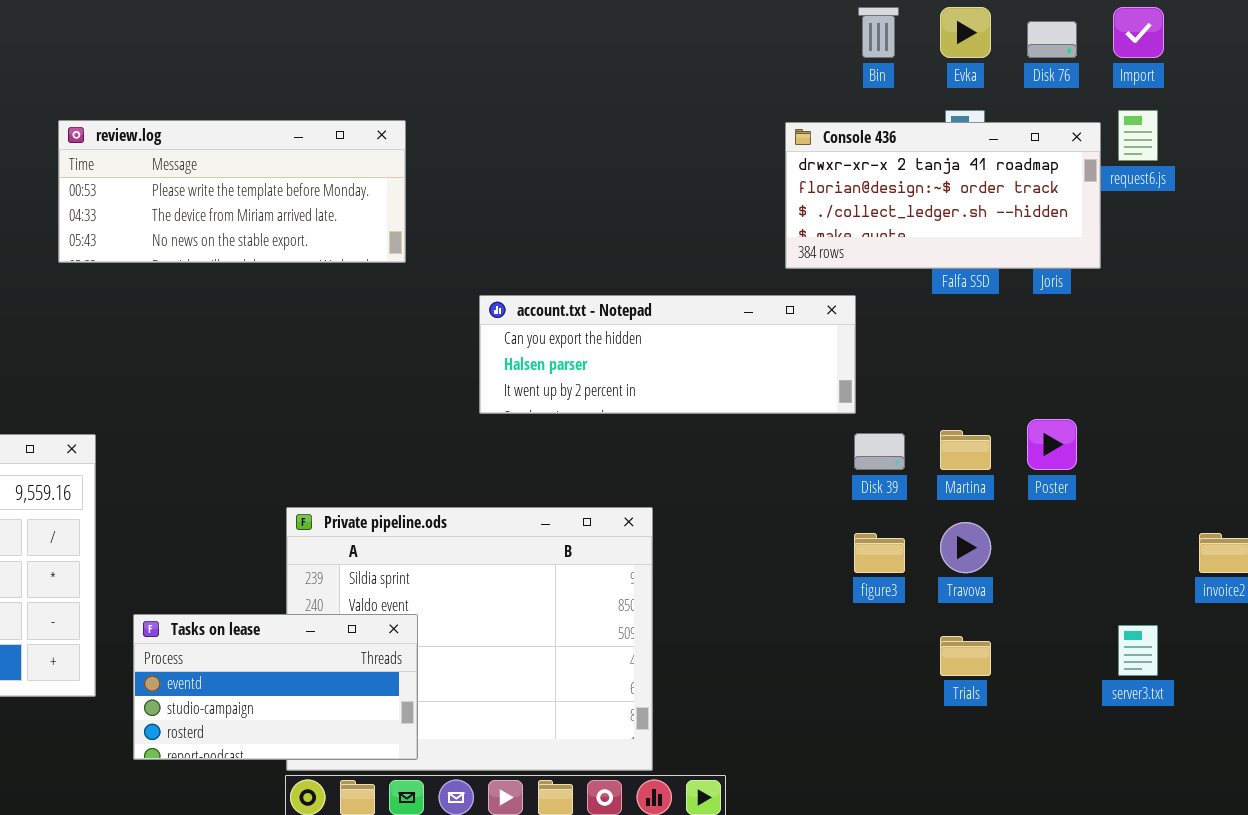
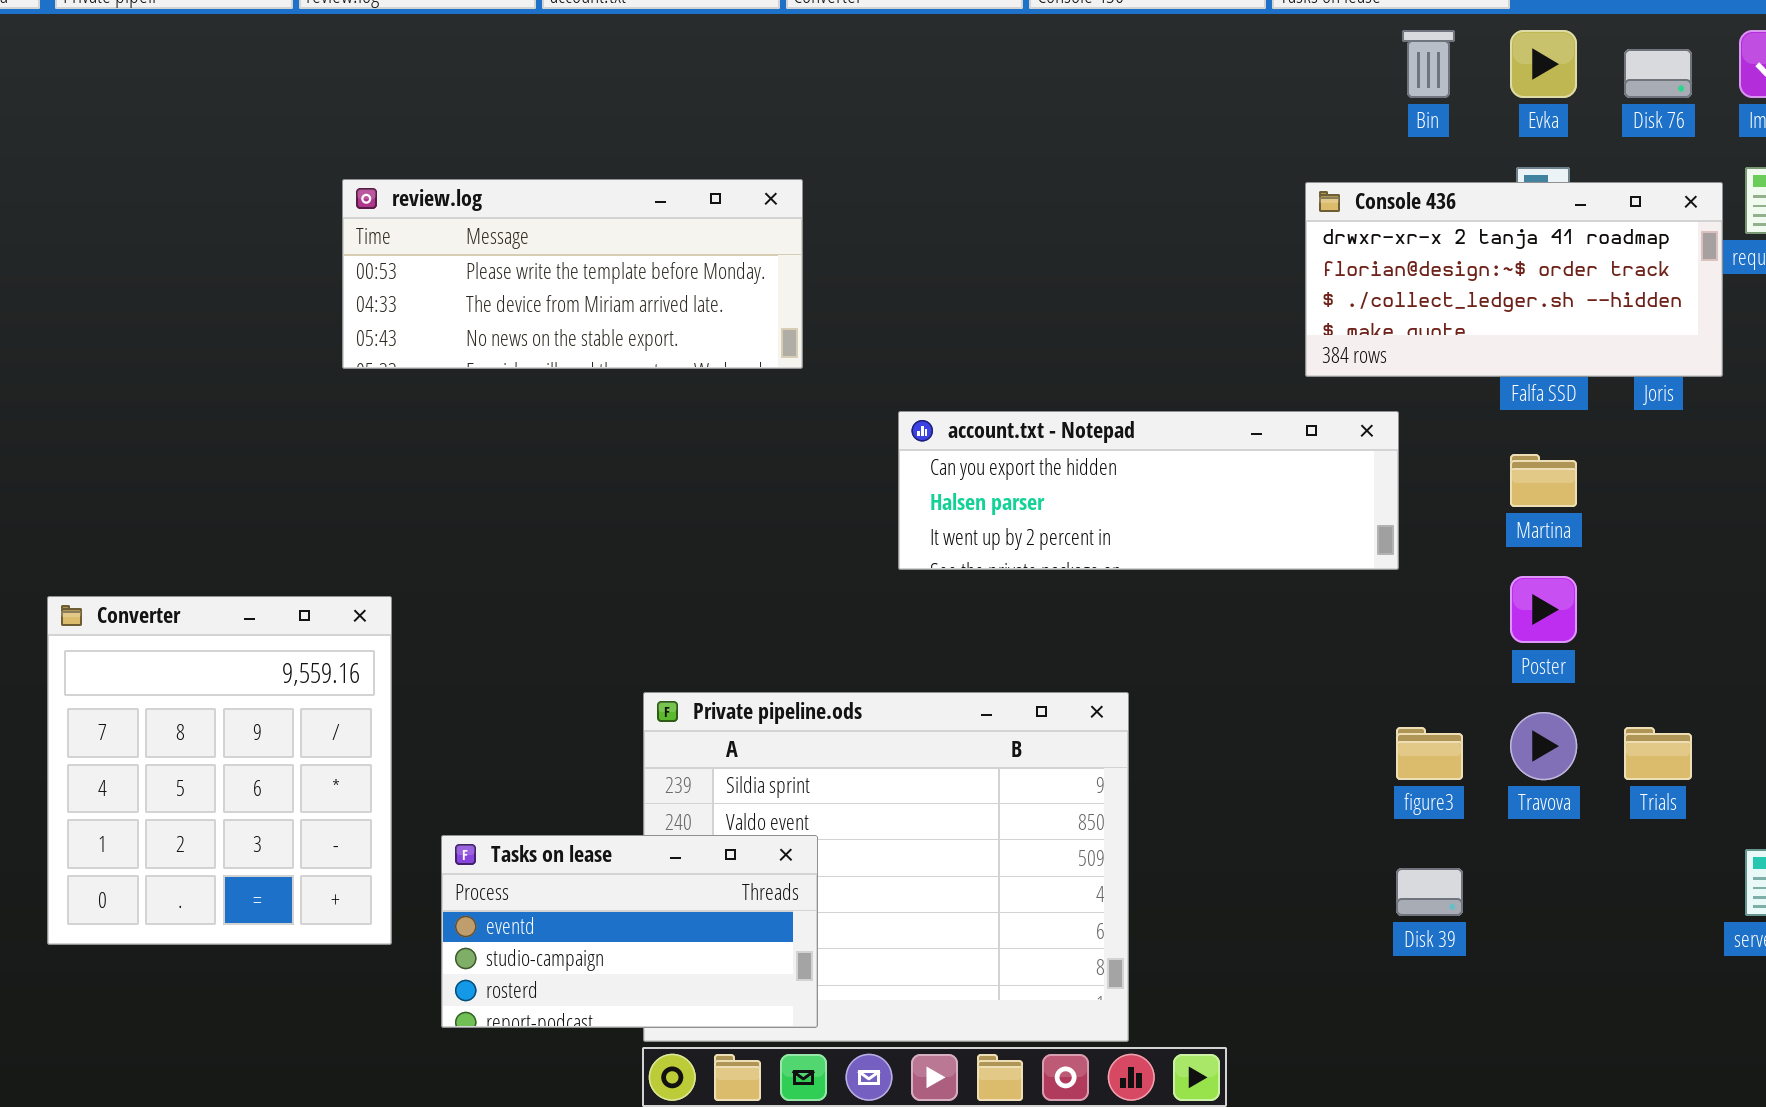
Poster: [1027,419,1077,470] -> [1510,576,1577,643], moved
Martina: [940,430,991,470] -> [1510,454,1577,507], moved
Disk 39: [854,433,905,470] -> [1396,868,1463,916], moved
Trials: [940,636,991,676] -> [1624,727,1692,780], moved

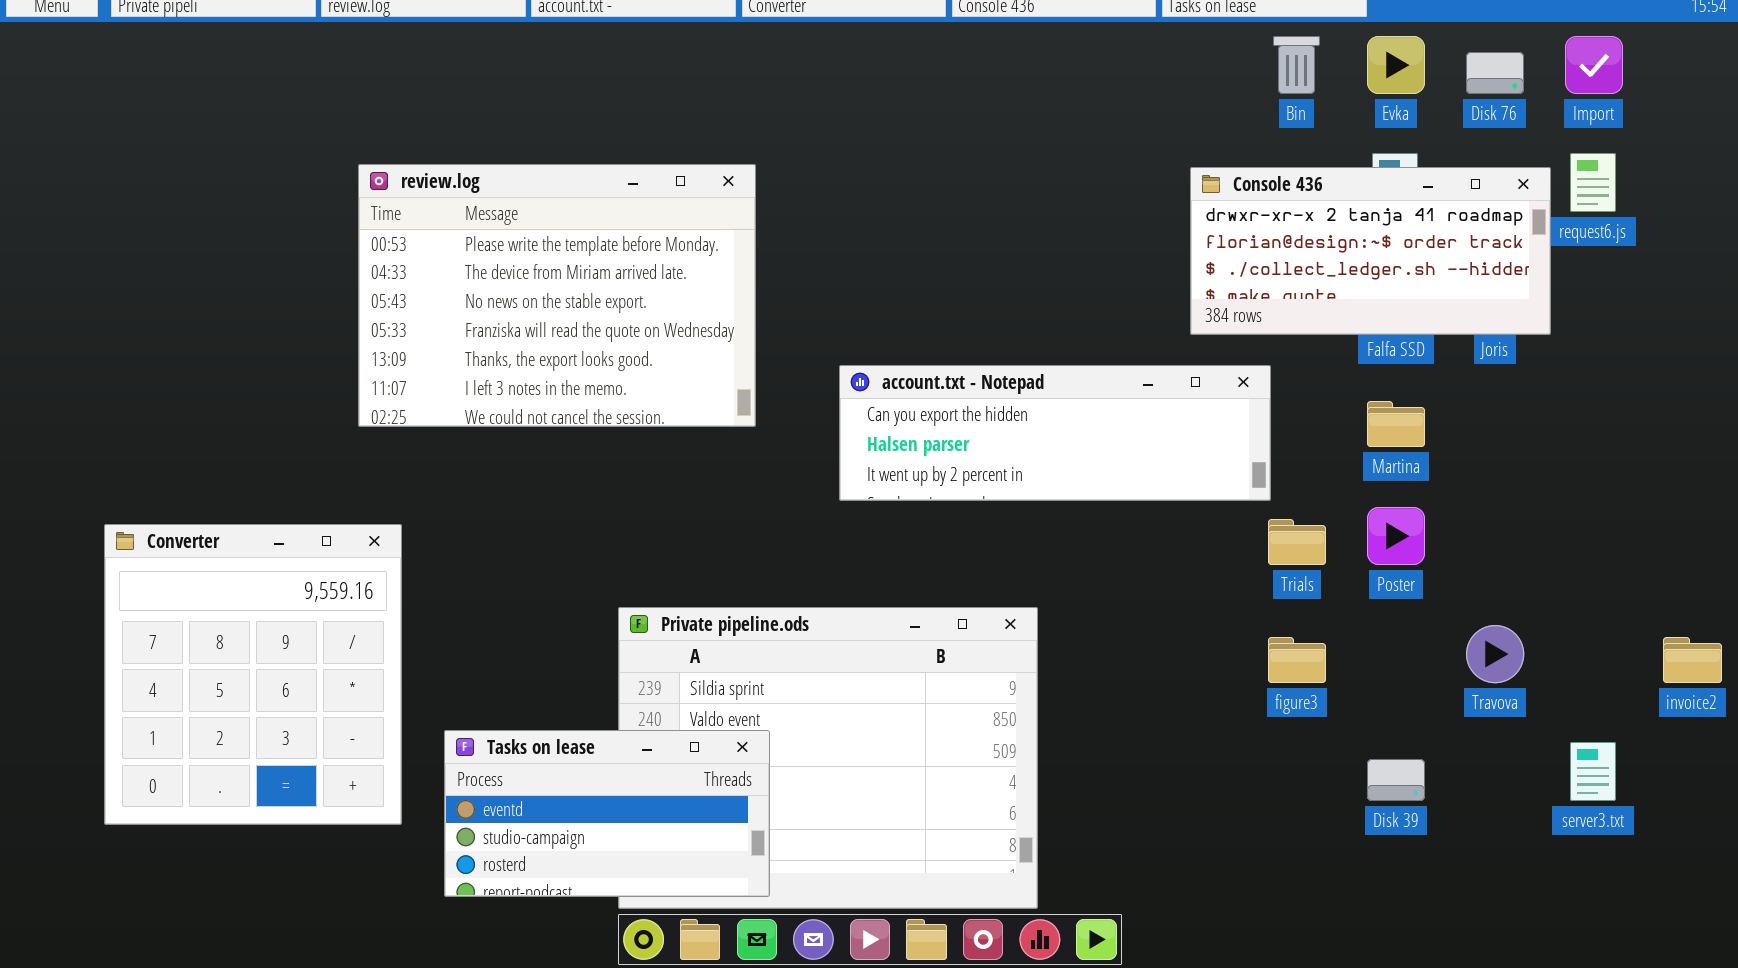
review.log: [342,179,803,369] -> [358,164,756,427], resized
Travova: [1510,712,1577,780] -> [1466,625,1524,683], moved
Trials: [1624,727,1692,780] -> [1268,519,1326,565], moved
Disk 39: [1396,868,1463,916] -> [1367,759,1425,801], moved

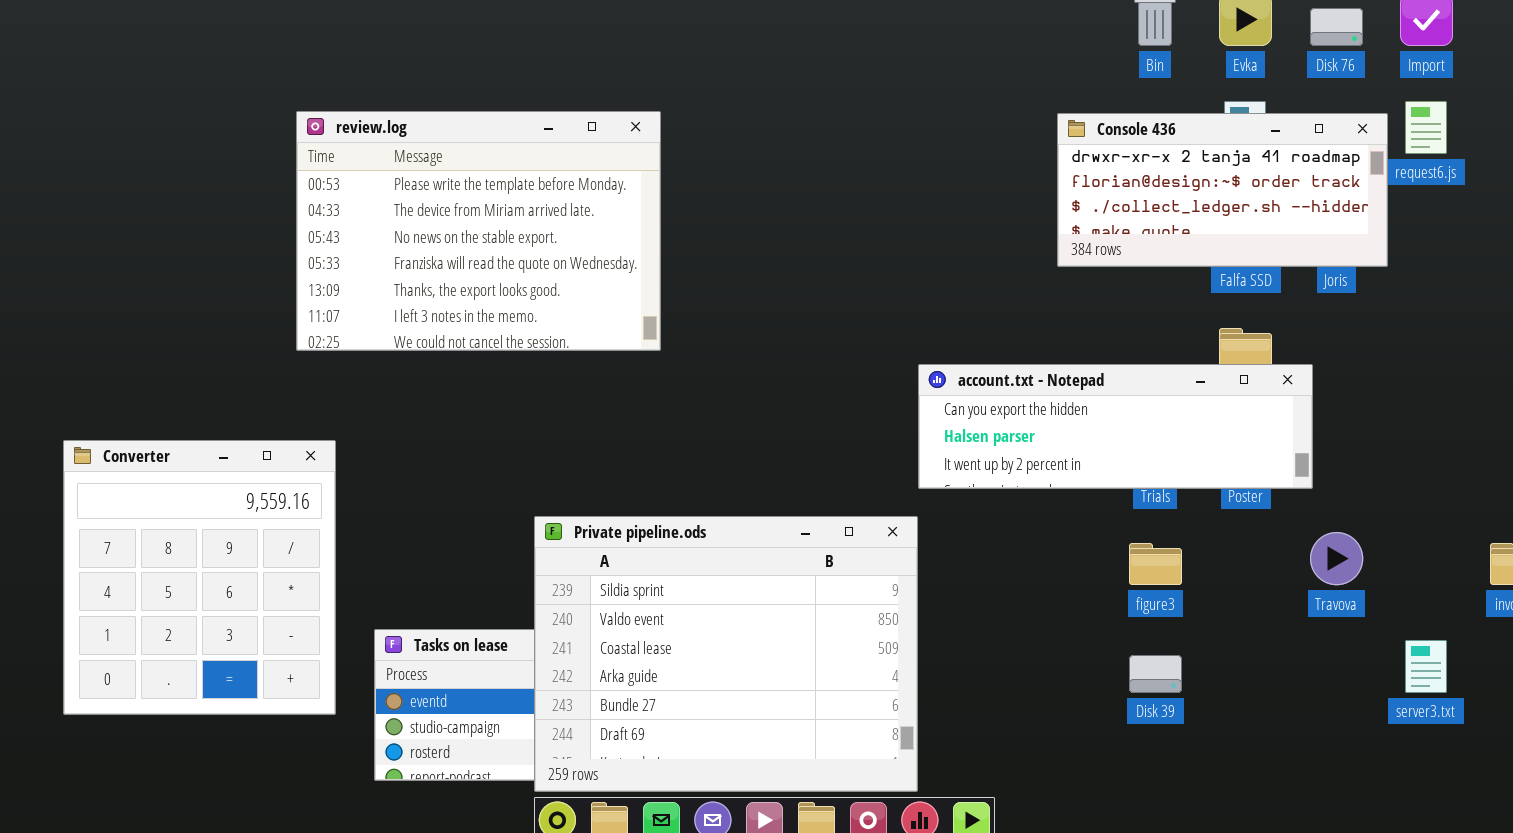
account.txt - Notepad: [839,365,1271,501] -> [918,364,1313,489], moved
Private pipeline.ods: [618,607,1038,909] -> [534,516,918,792], raised
Disk 39: [1367,759,1425,801] -> [1129,655,1182,693], moved

